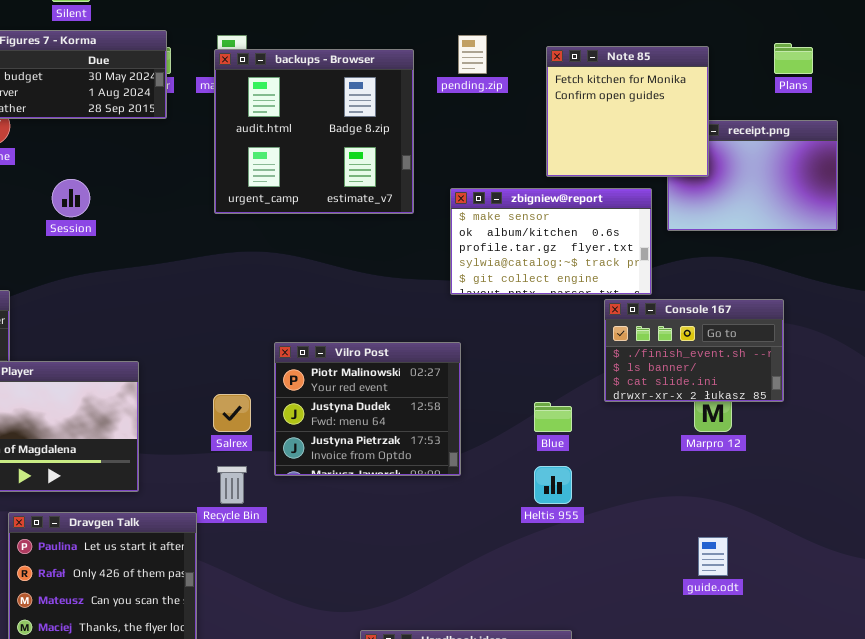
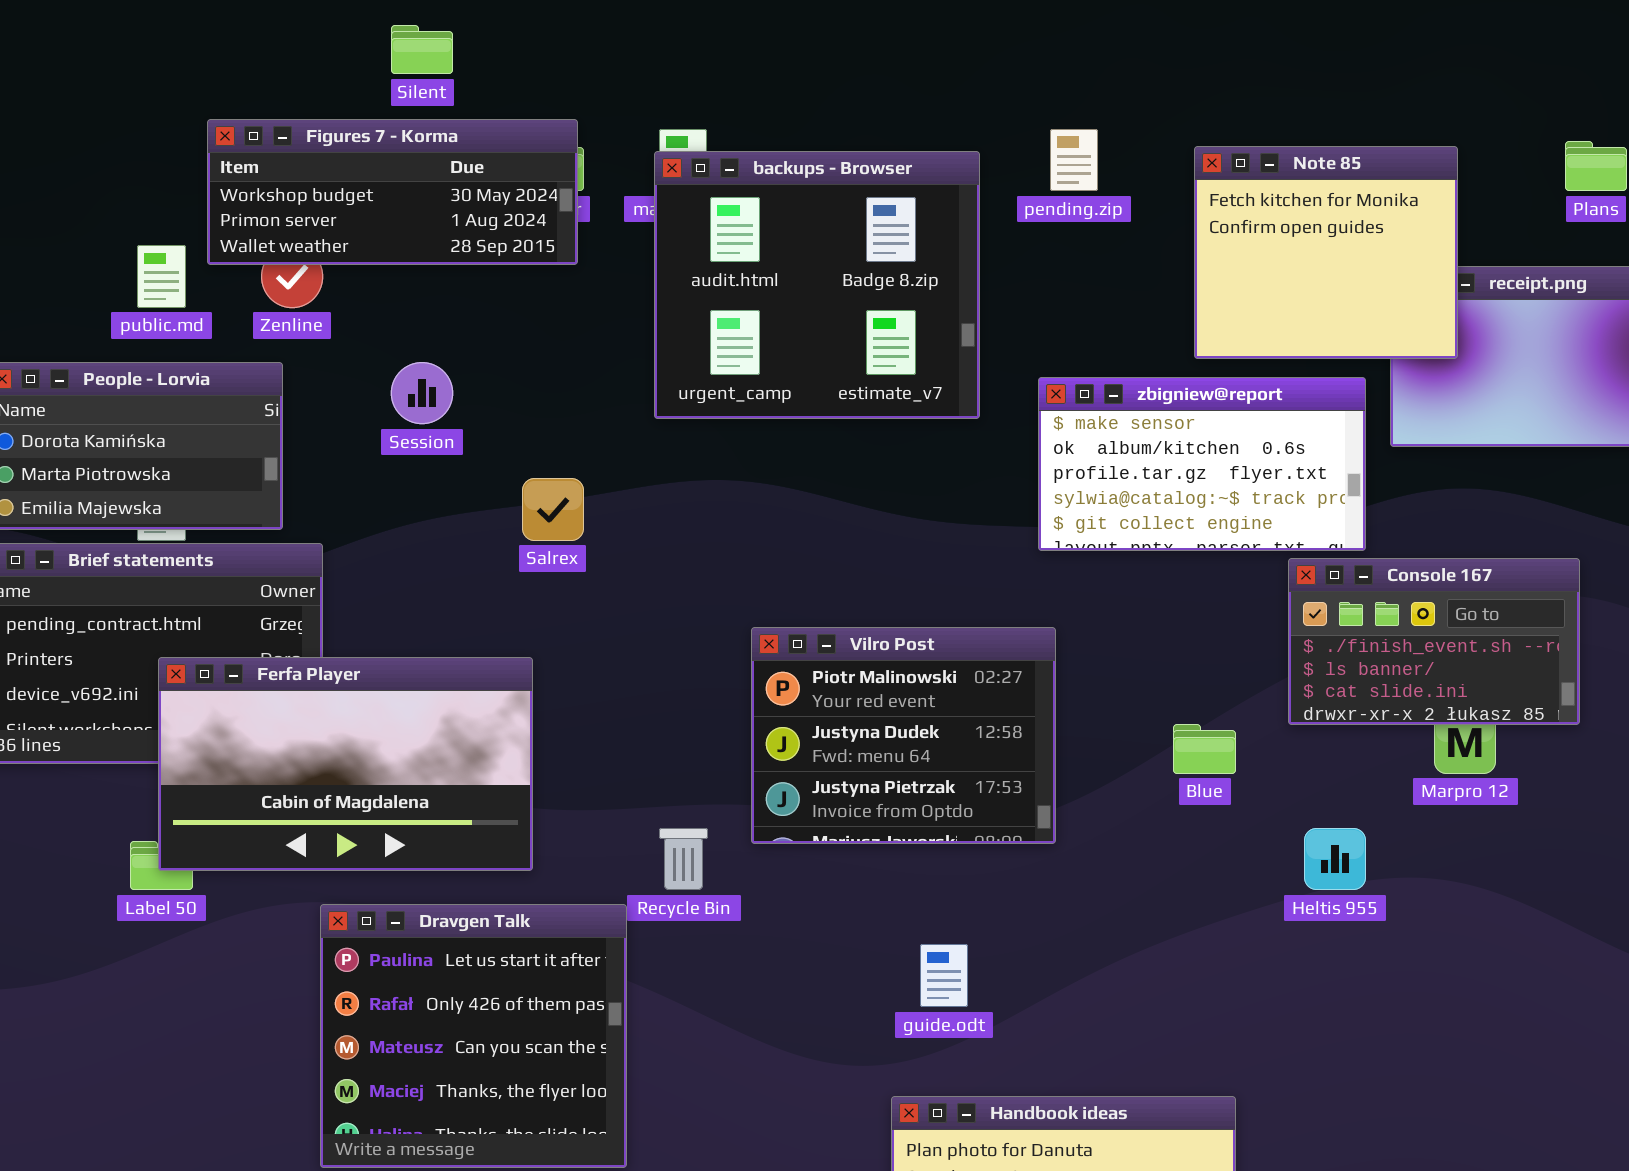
Salrex: [213,394,251,432] -> [522,478,584,541], moved
Heltis 955: [534,466,572,504] -> [1304,828,1366,890], moved
guide.odt: [698,537,728,576] -> [920,944,968,1007], moved

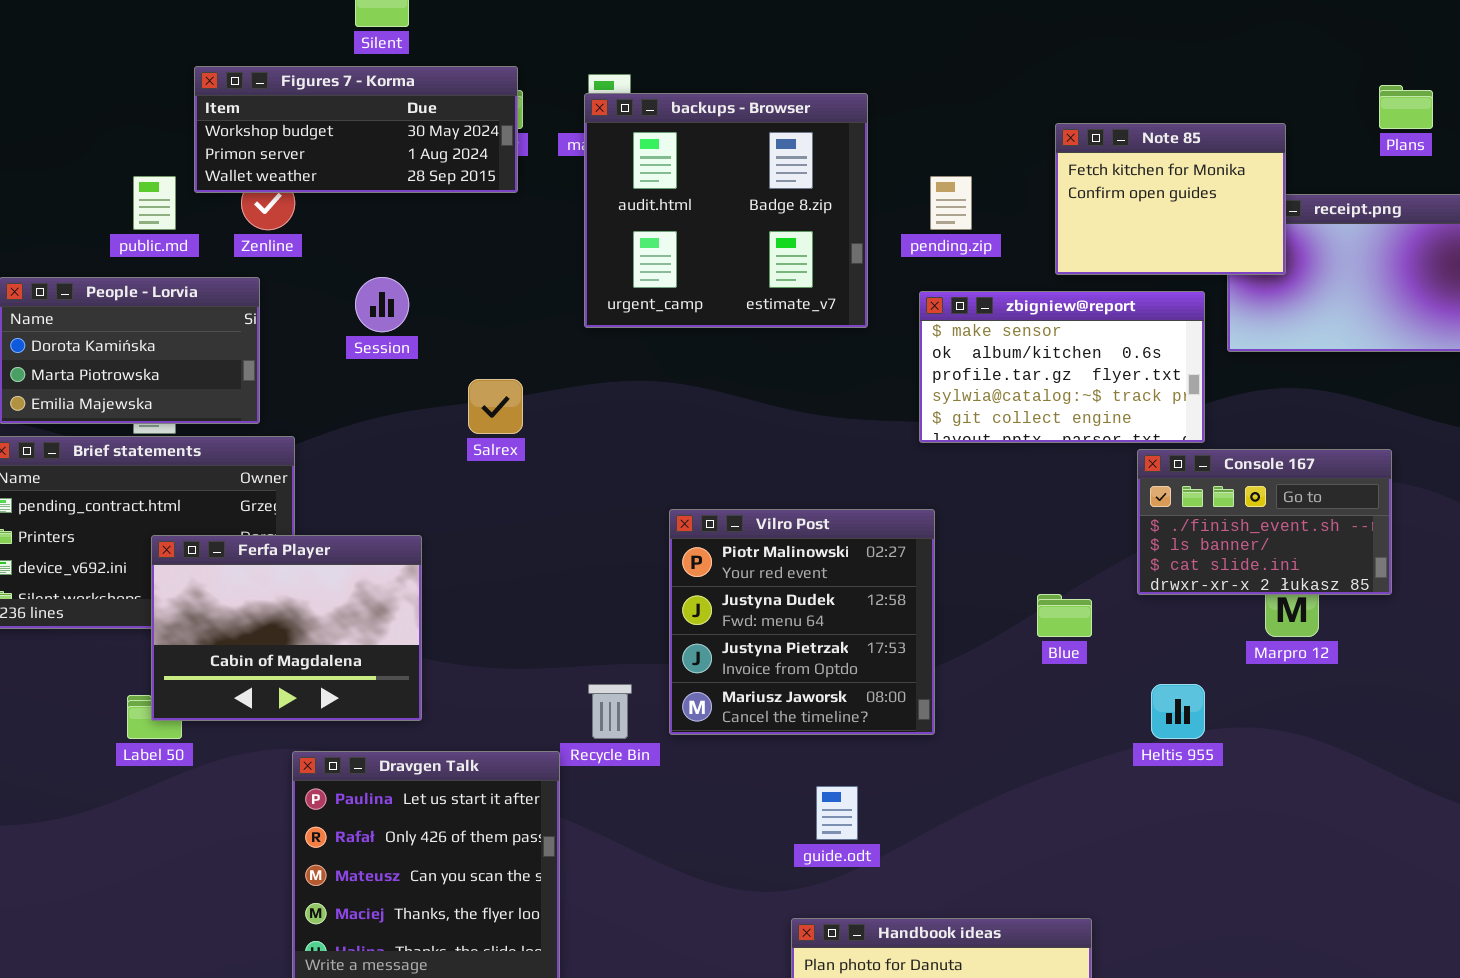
pending.zip: [1050,129,1098,191] -> [930,176,972,230], moved
Note 85: [1194,146,1458,359] -> [1055,123,1286,275], resized
Vilro Post: [751,627,1056,844] -> [669,509,935,735], resized
Ferfa Player: [158,657,533,871] -> [151,535,422,721], resized

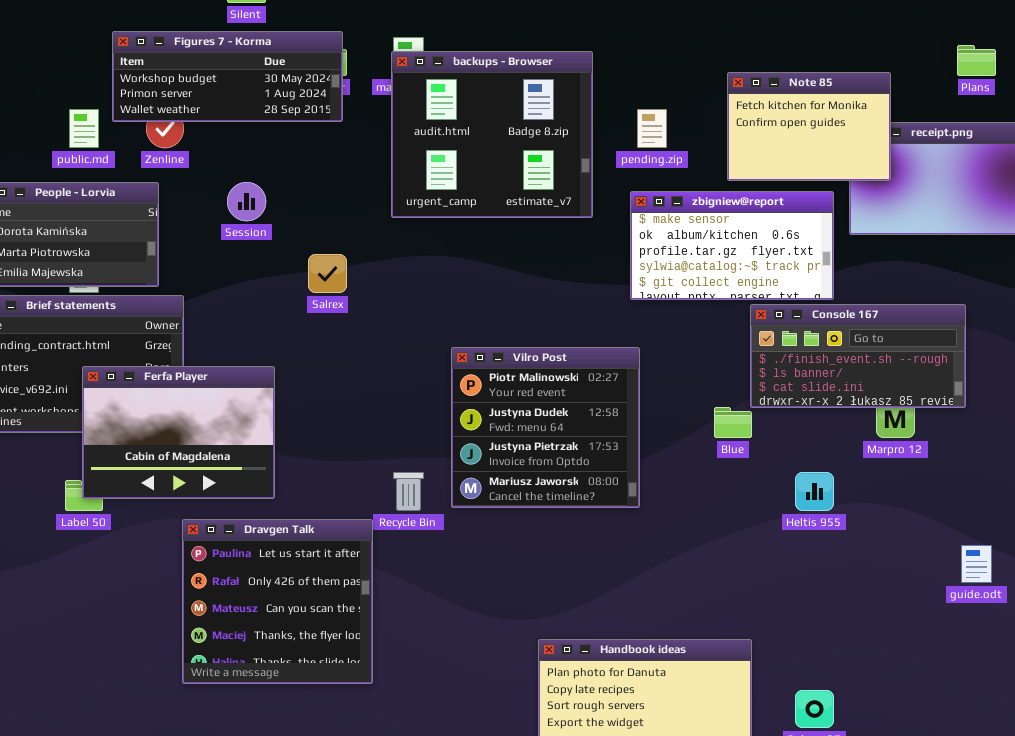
Console 167: [1137,449,1392,595] -> [750,304,966,408], resized
guide.odt: [816,786,858,840] -> [961,545,992,583], moved

